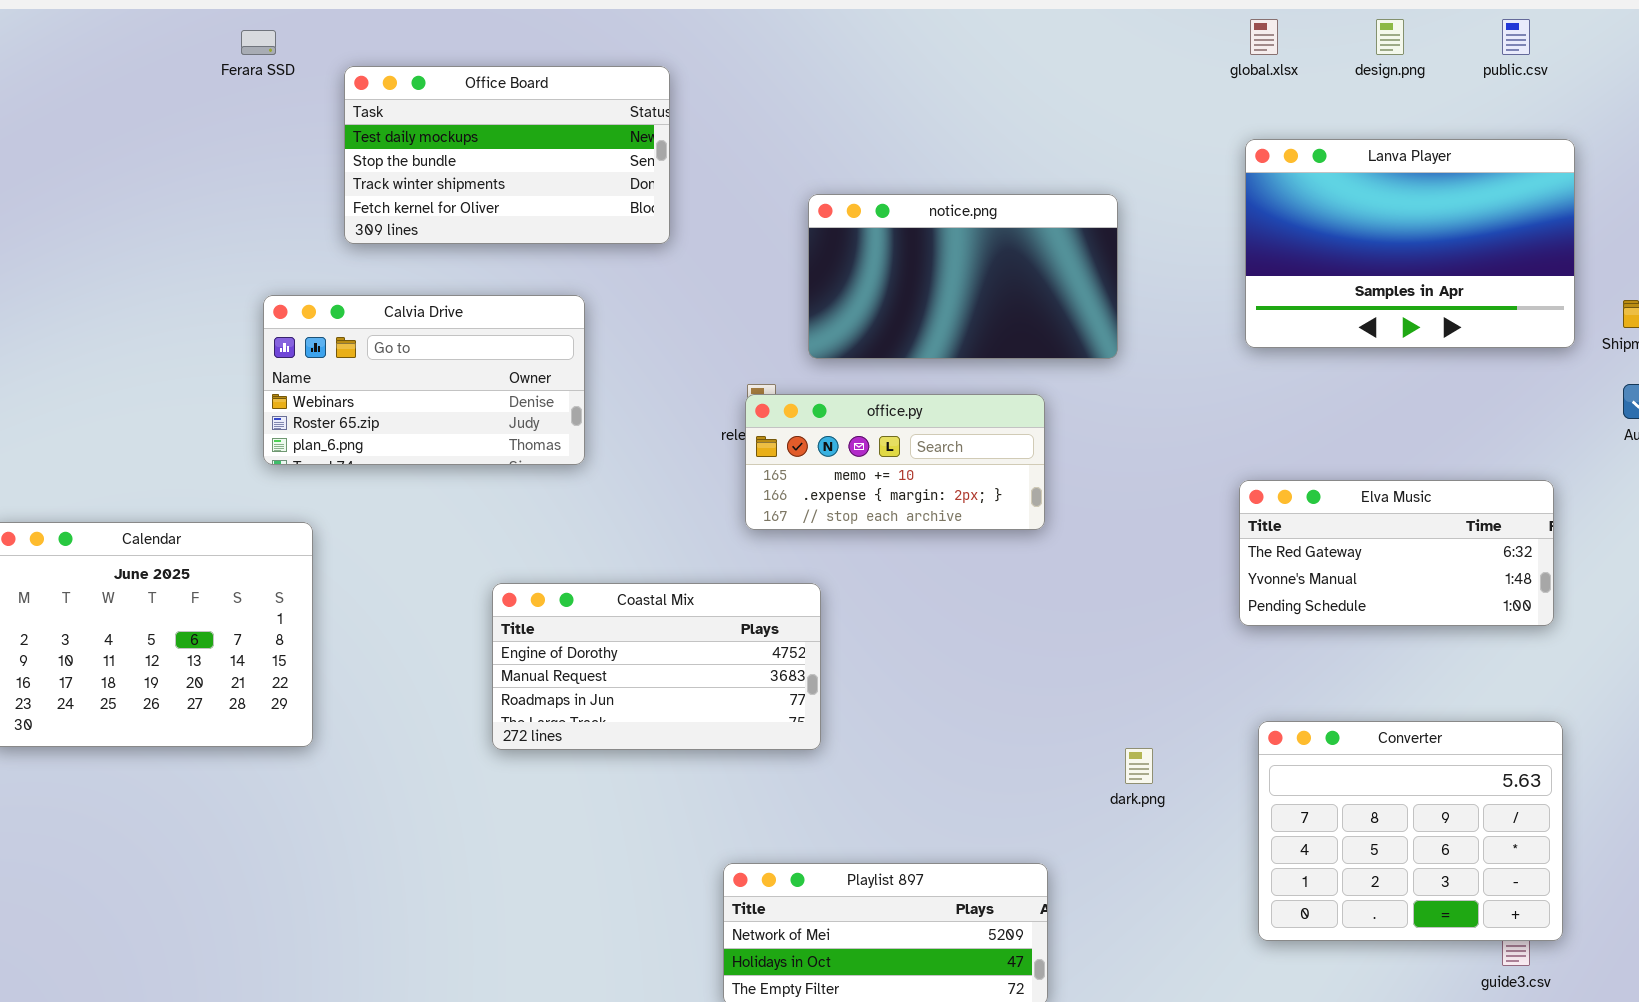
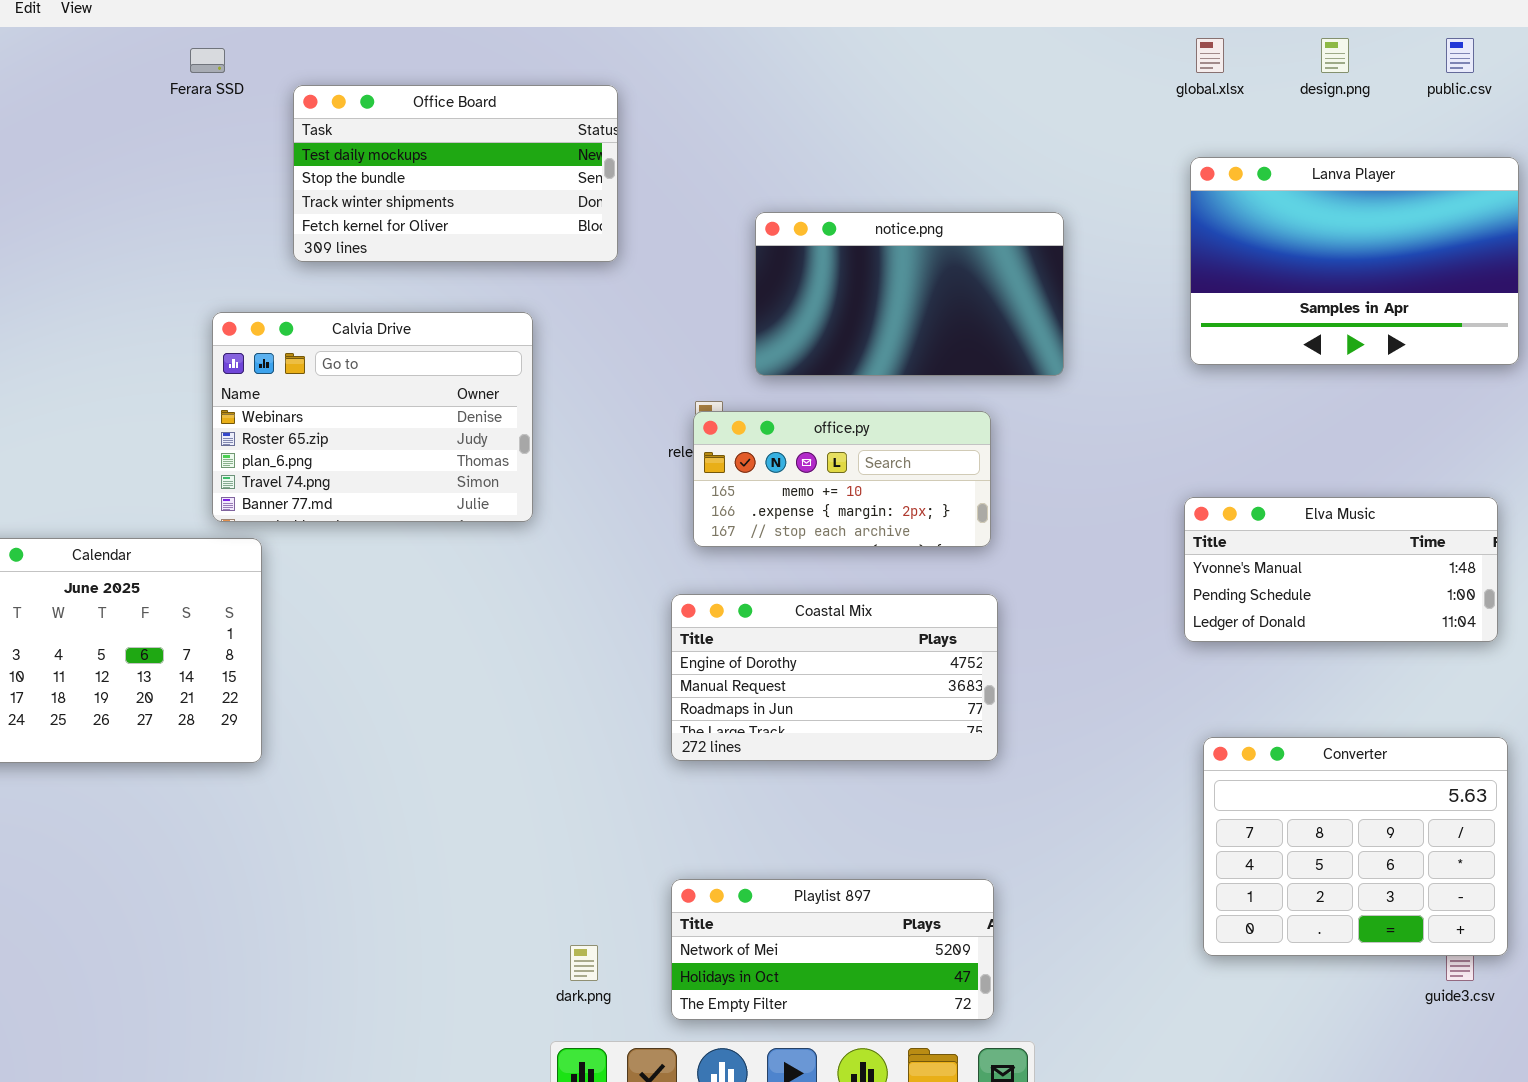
Calvia Drive: [263,295,585,465] -> [212,312,533,522], resized
Elva Music: [1239,480,1554,626] -> [1184,497,1498,642], scrolled down 1 row
Coastal Mix: [492,583,821,750] -> [671,594,998,761], moved
dark.png: [1125,748,1153,784] -> [570,945,598,981], moved

